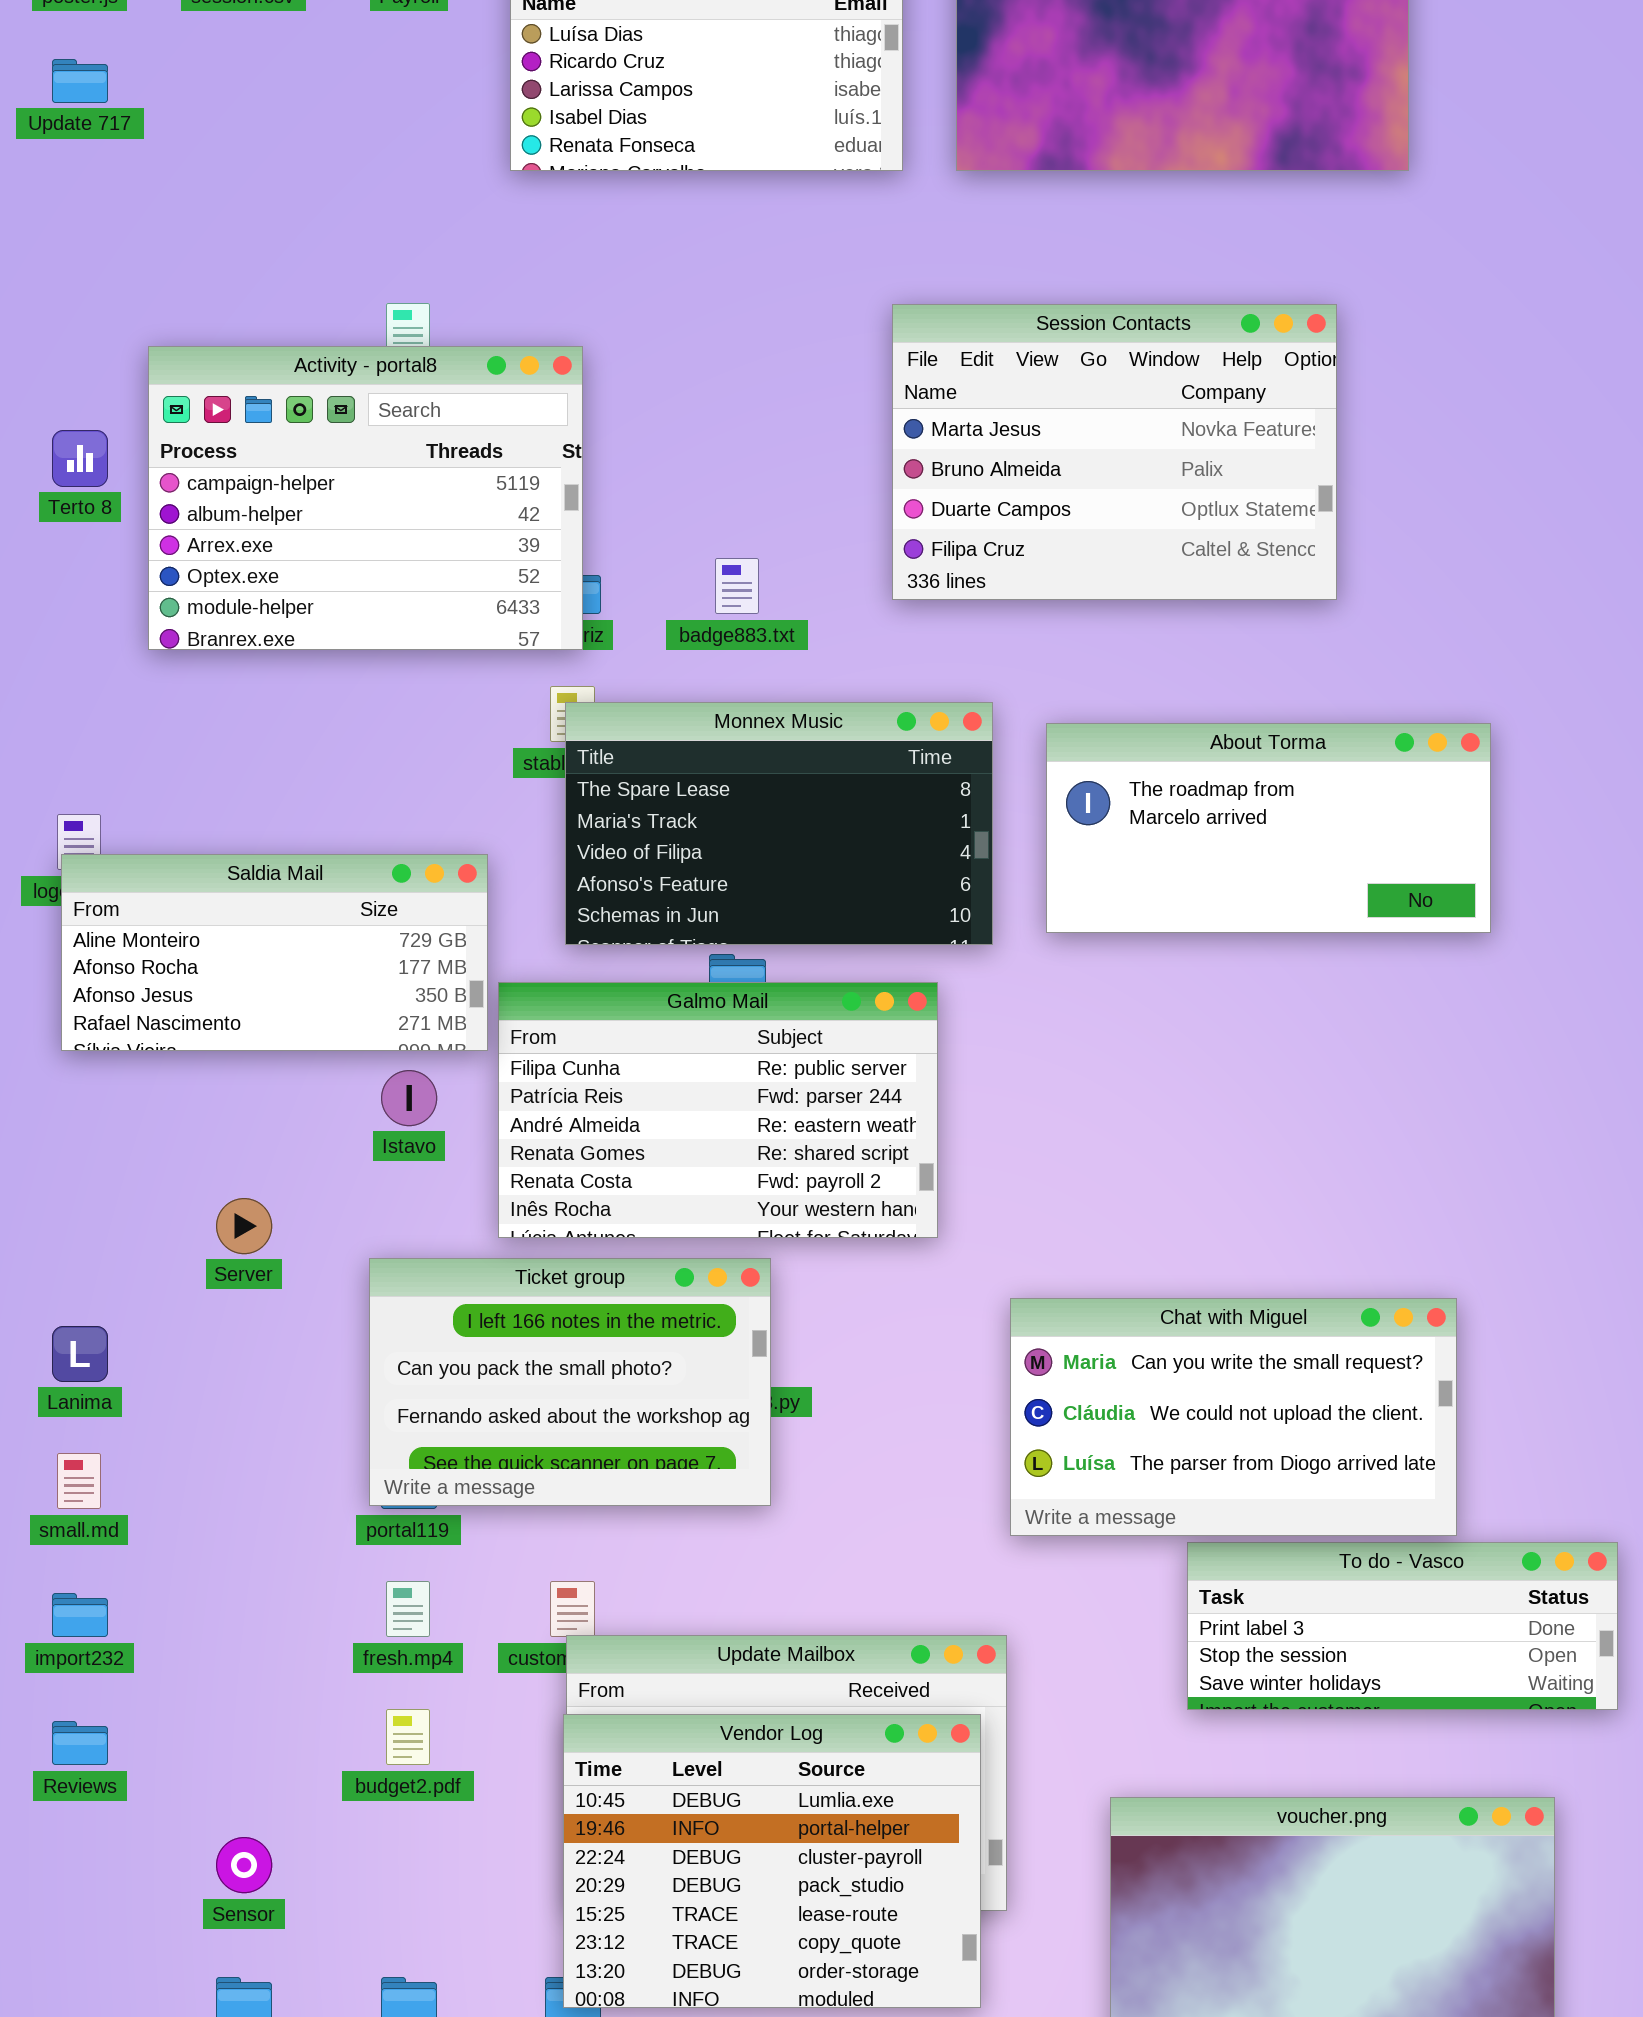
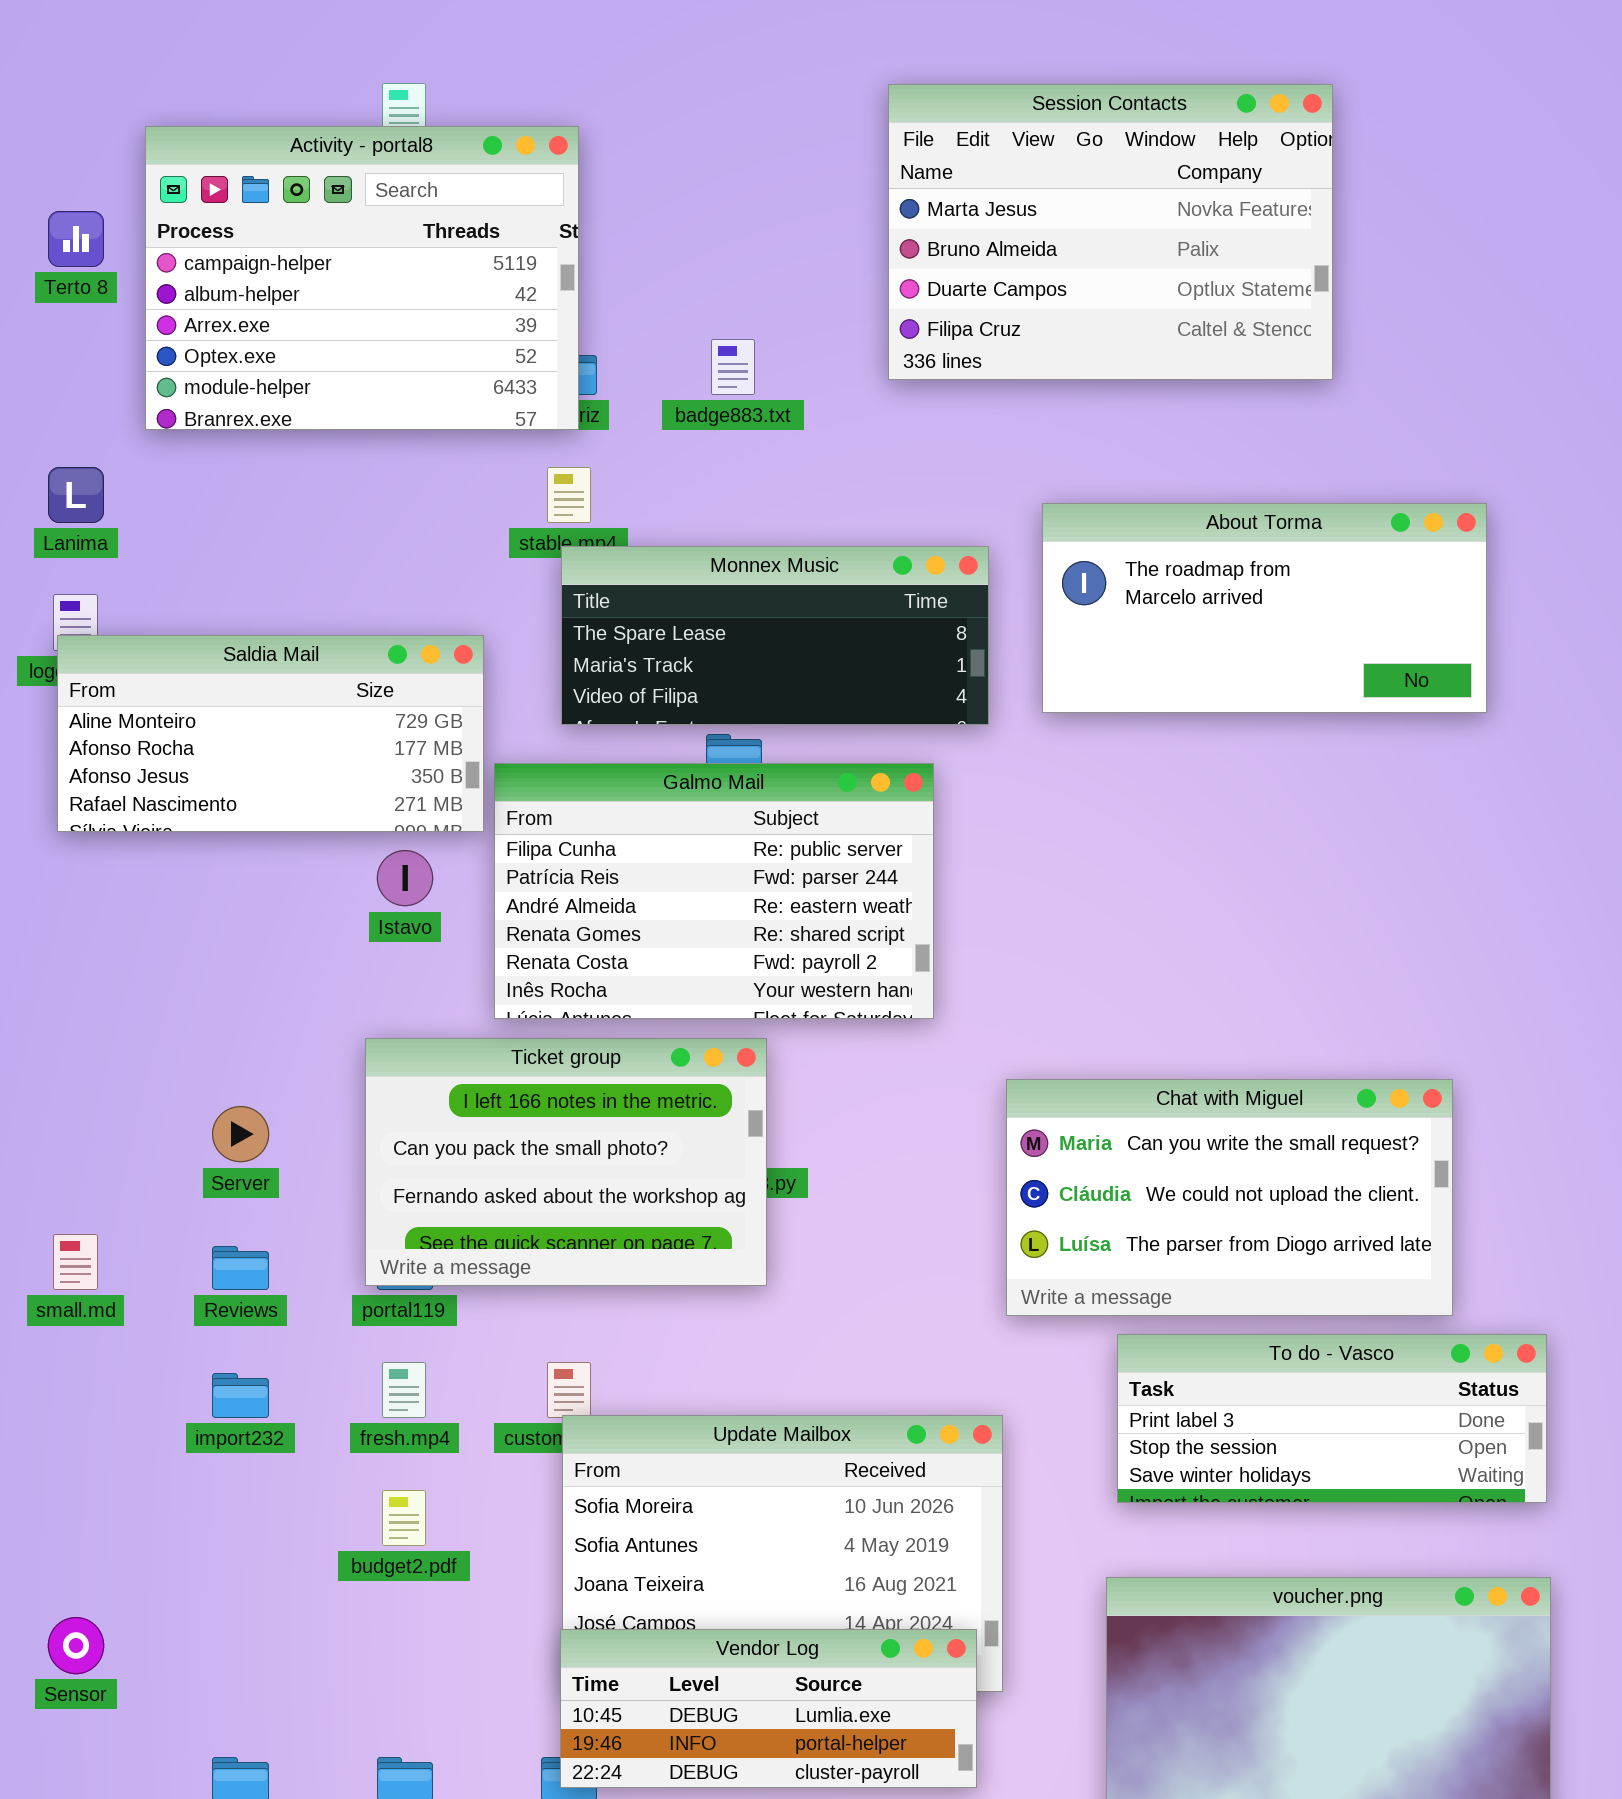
Monnex Music: [565,702,993,945] -> [561,546,989,725], resized
Server: [216,1198,272,1254] -> [212,1106,269,1162], moved
Lanima: [52,1326,108,1382] -> [48,467,104,523], moved
To do - Vasco: [1187,1542,1618,1710] -> [1117,1334,1547,1503], moved
import232: [52,1593,108,1637] -> [212,1373,269,1418], moved
Vendor Log: [563,1714,981,2008] -> [560,1629,977,1788], resized
Reviews: [52,1721,108,1765] -> [212,1246,269,1290], moved
Sensor: [216,1837,272,1893] -> [48,1617,104,1674], moved

